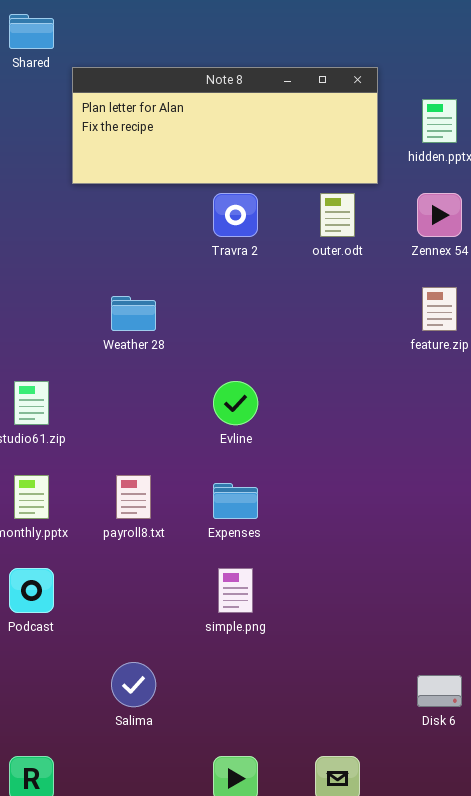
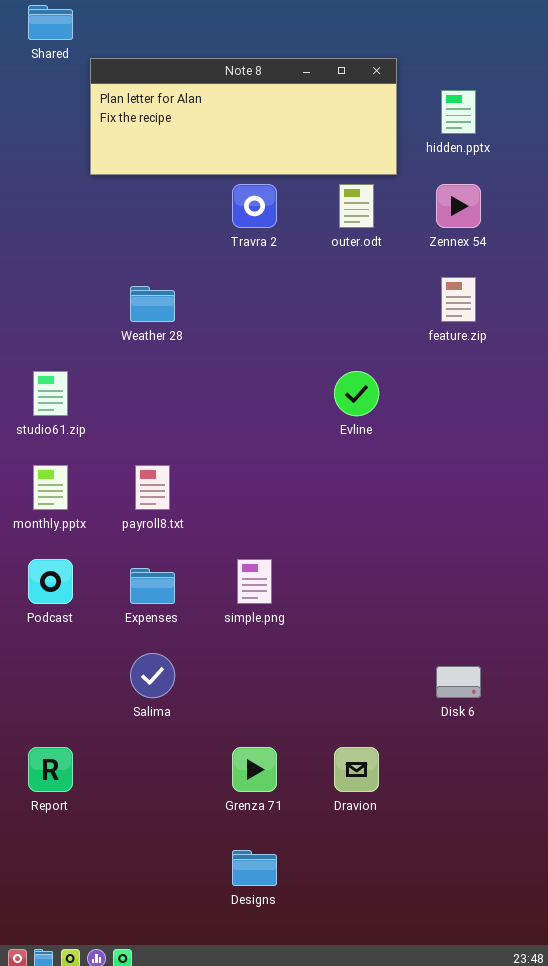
Evline: [213,381,258,425] -> [334,371,379,416], moved
Expenses: [213,483,258,519] -> [130,568,175,604], moved

